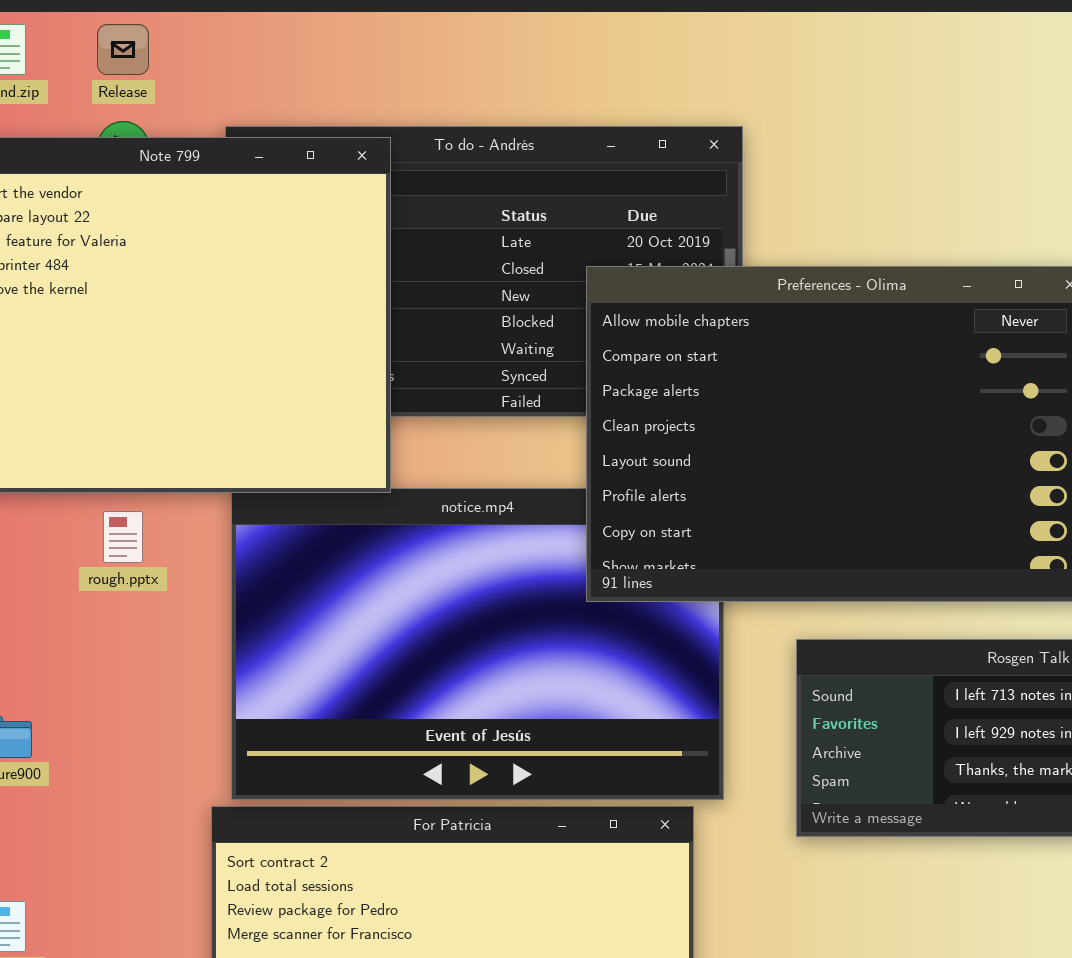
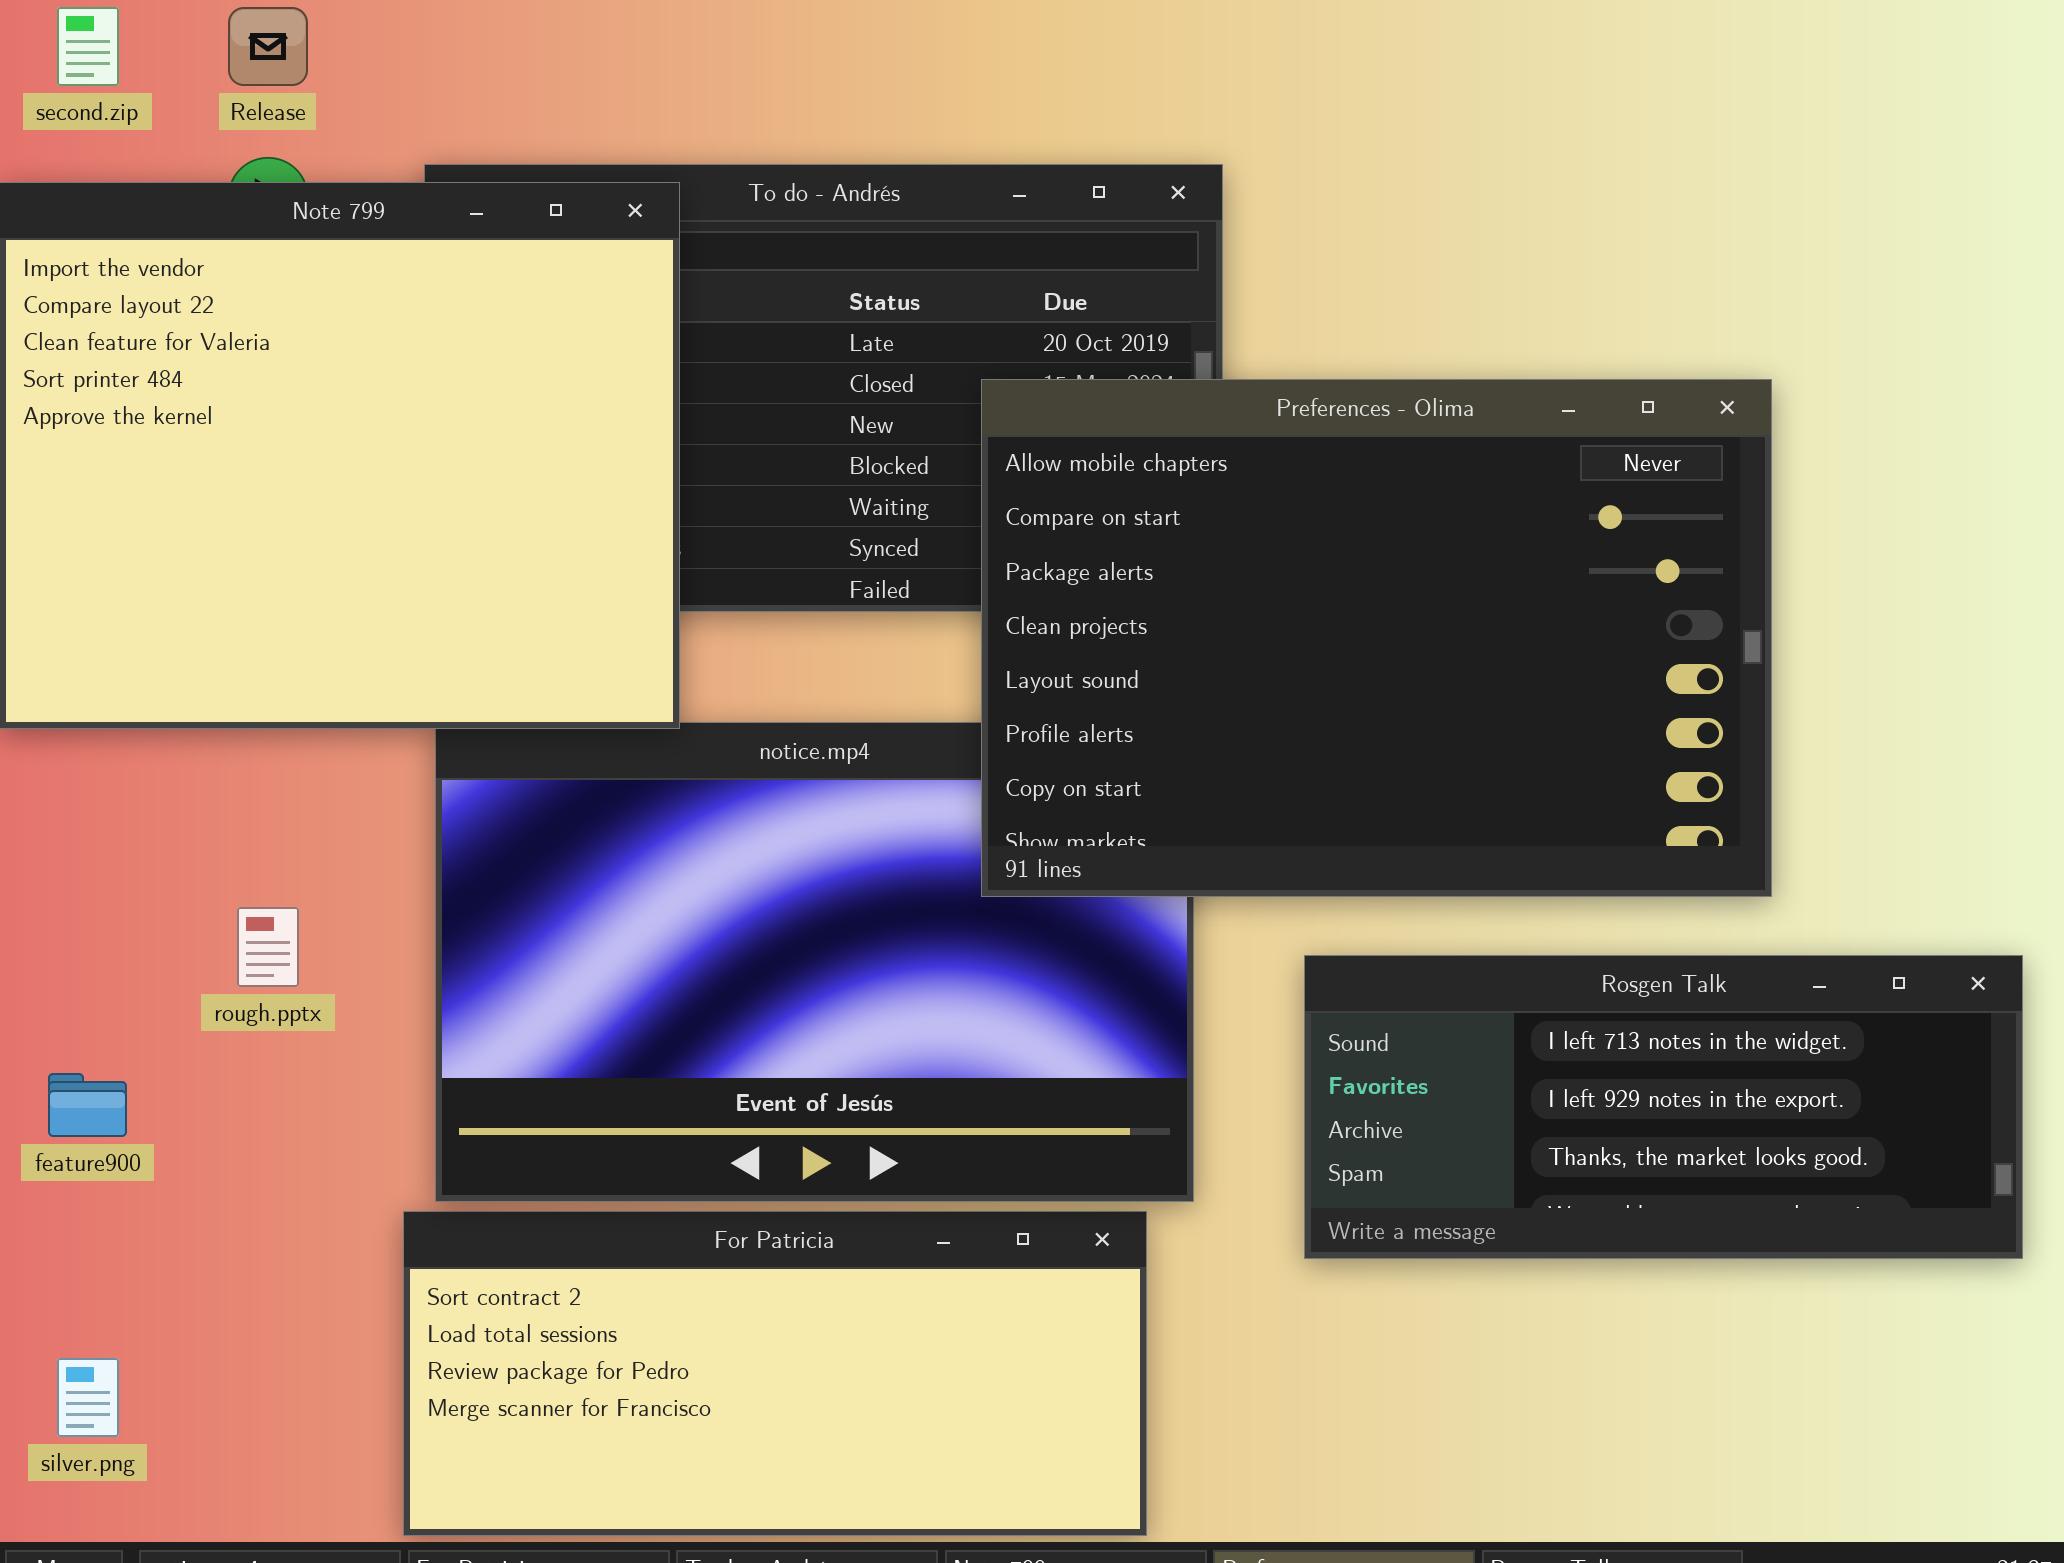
rough.pptx: [103,511,143,563] -> [237,907,299,987], moved

